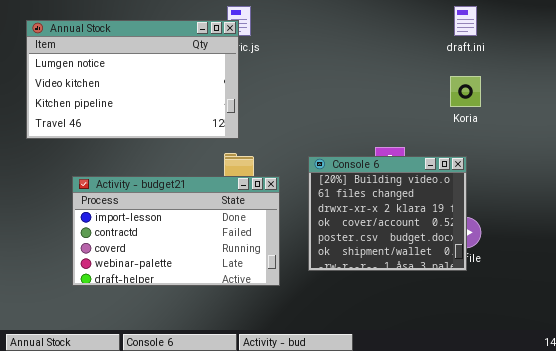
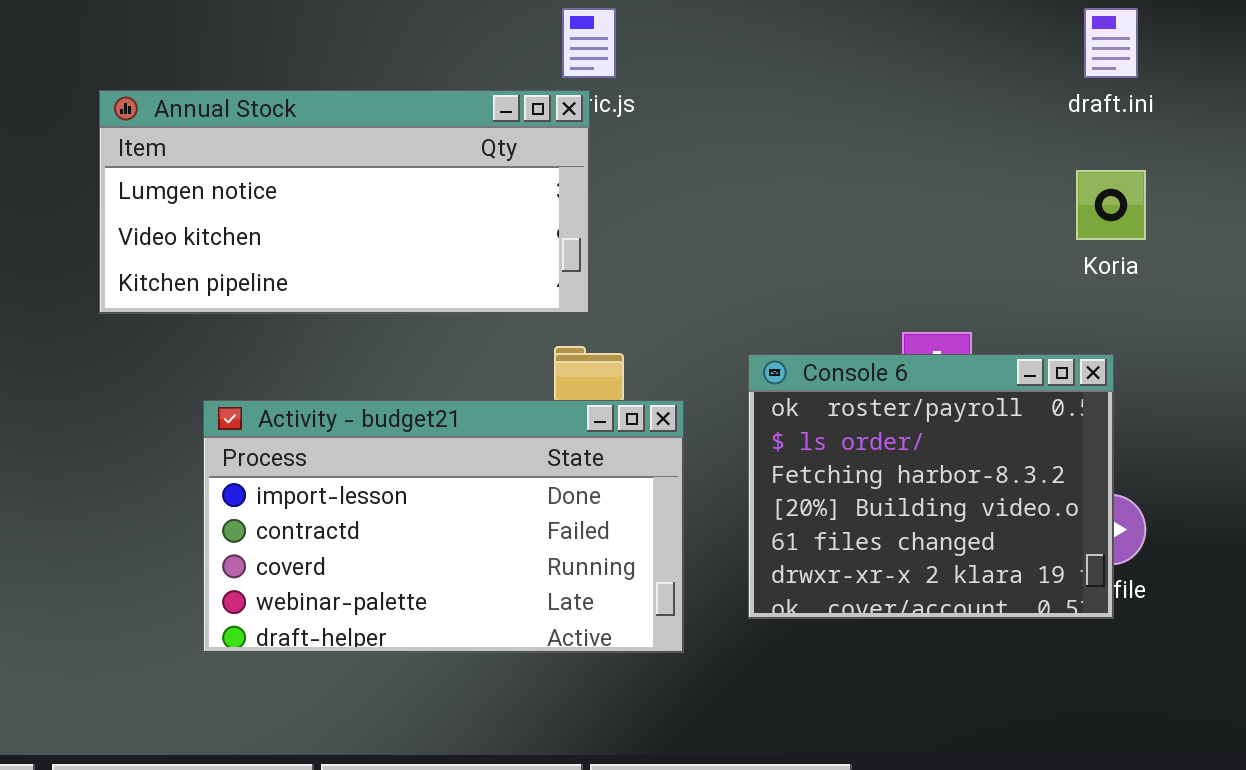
Annual Stock: [26,20,239,139] -> [99,90,590,314], resized
Console 6: [308,156,467,271] -> [748,354,1114,619], scrolled up 3 rows

